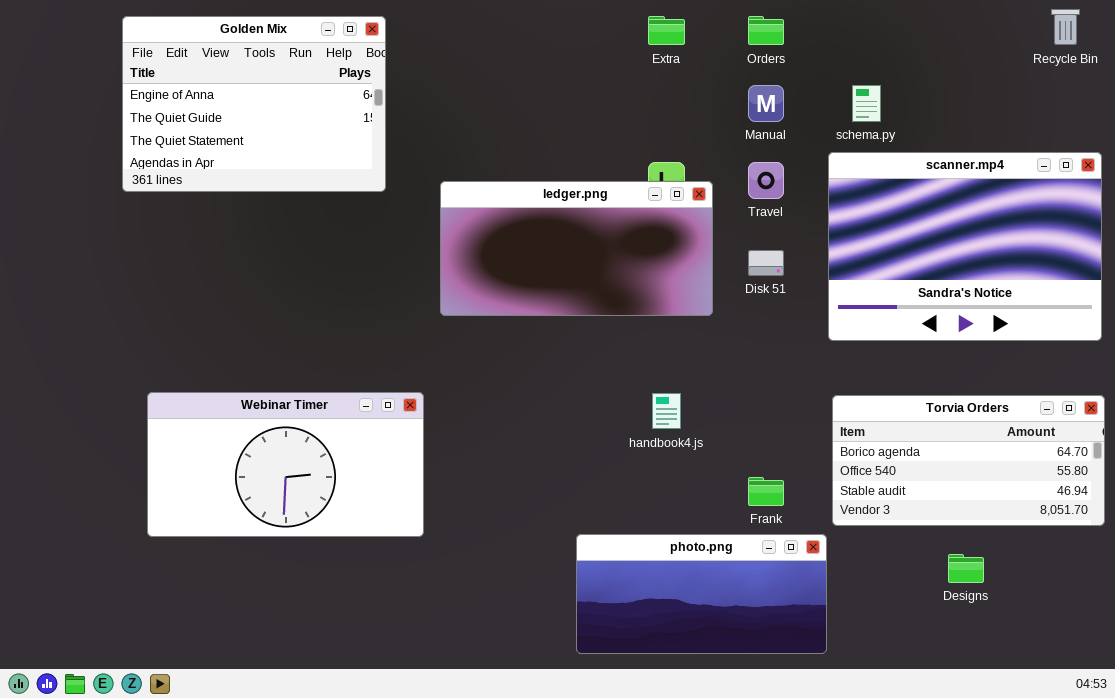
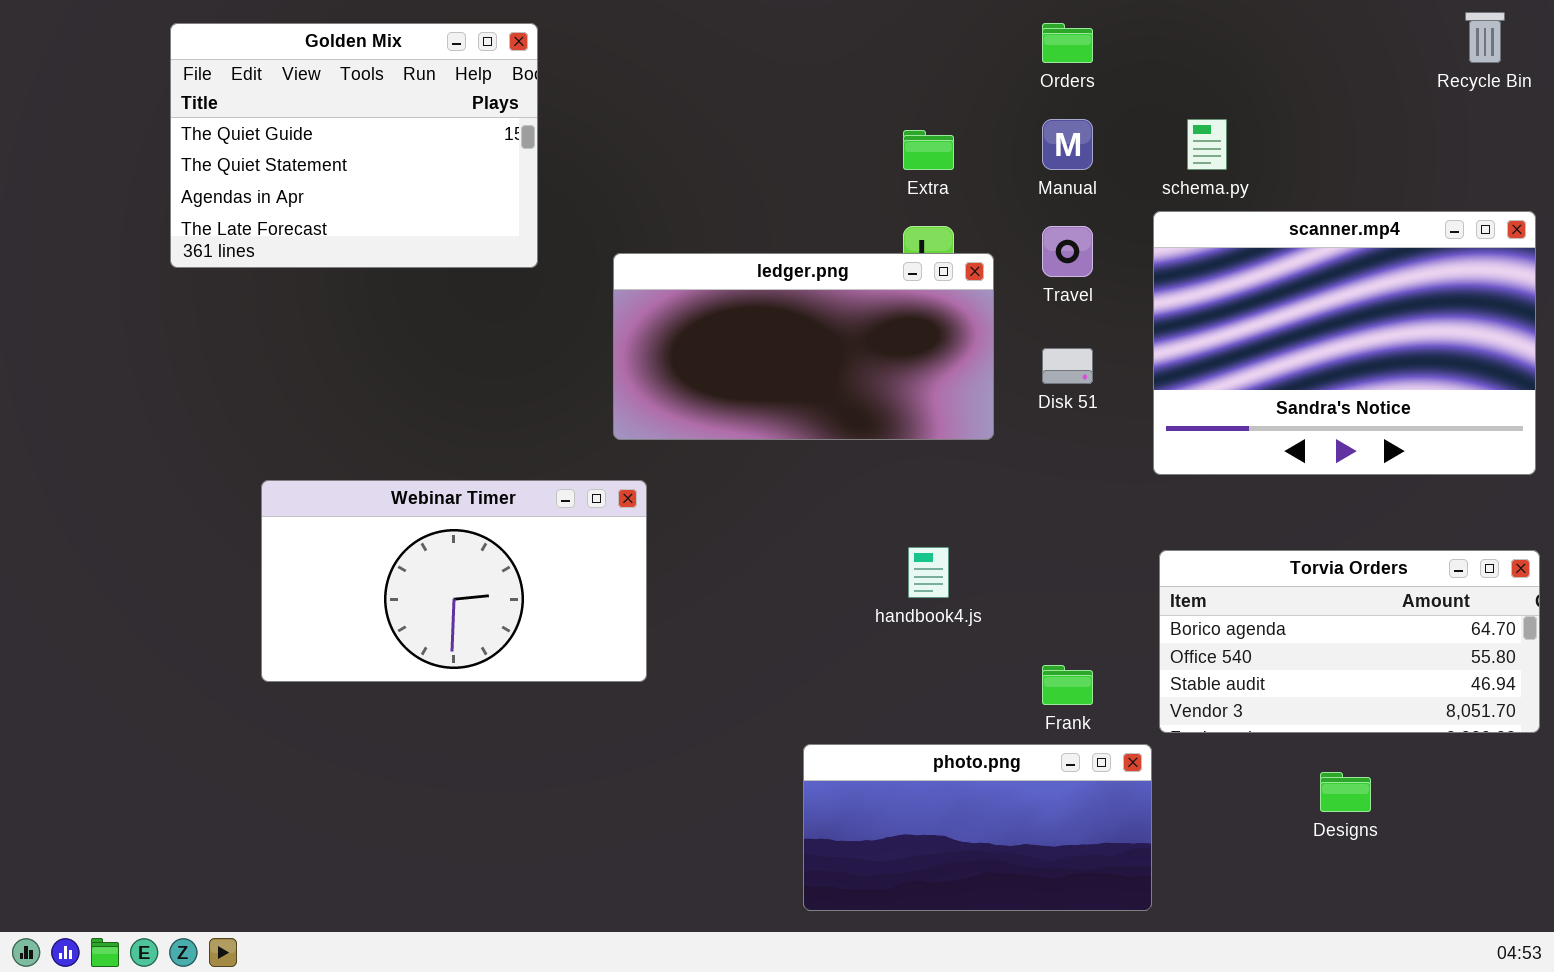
Golden Mix: [122,16,386,192] -> [170,23,538,268], scrolled down 1 row
Extra: [648,16,685,45] -> [903,130,954,170], moved
Webinar Timer: [147,392,424,537] -> [261,480,647,682], moved

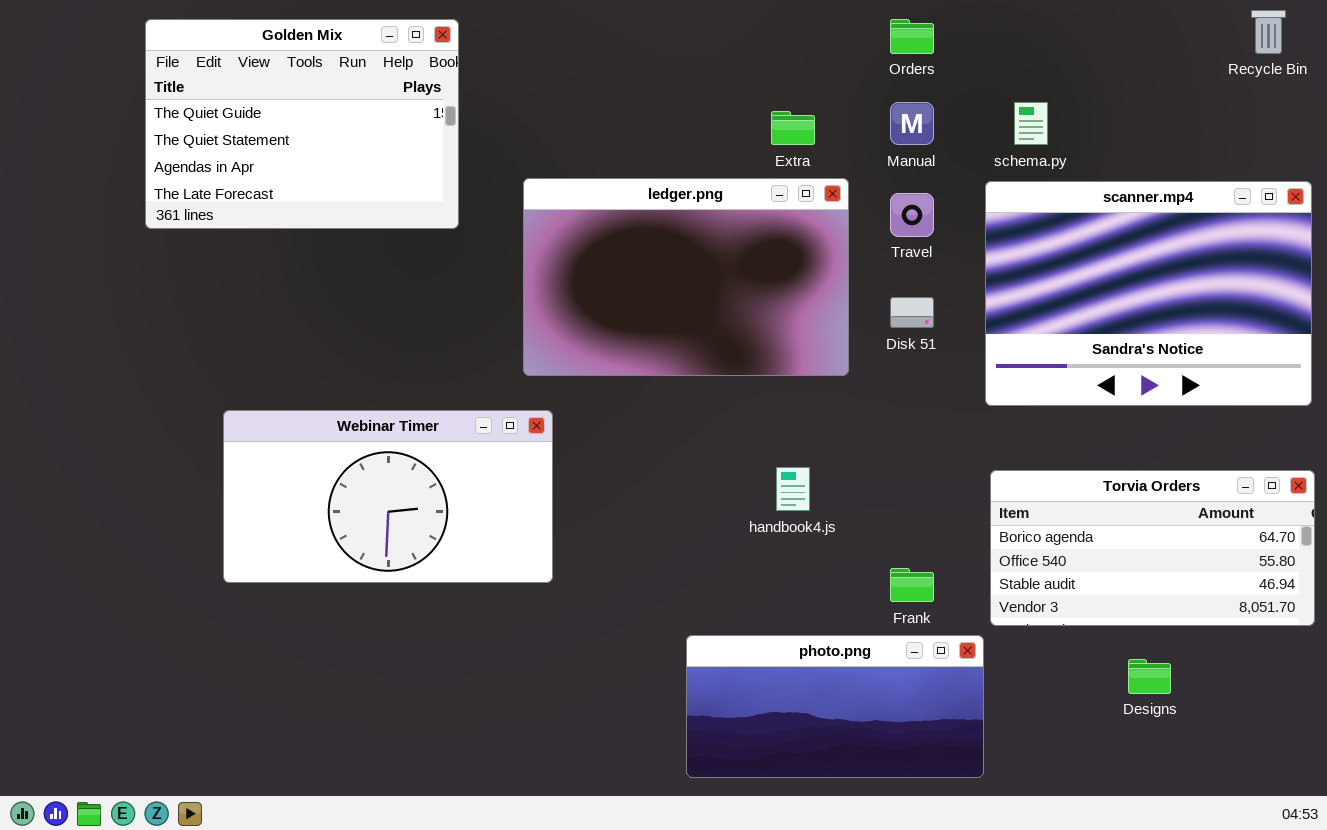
ledger.png: [613,253,994,440] -> [523,178,849,376], resized

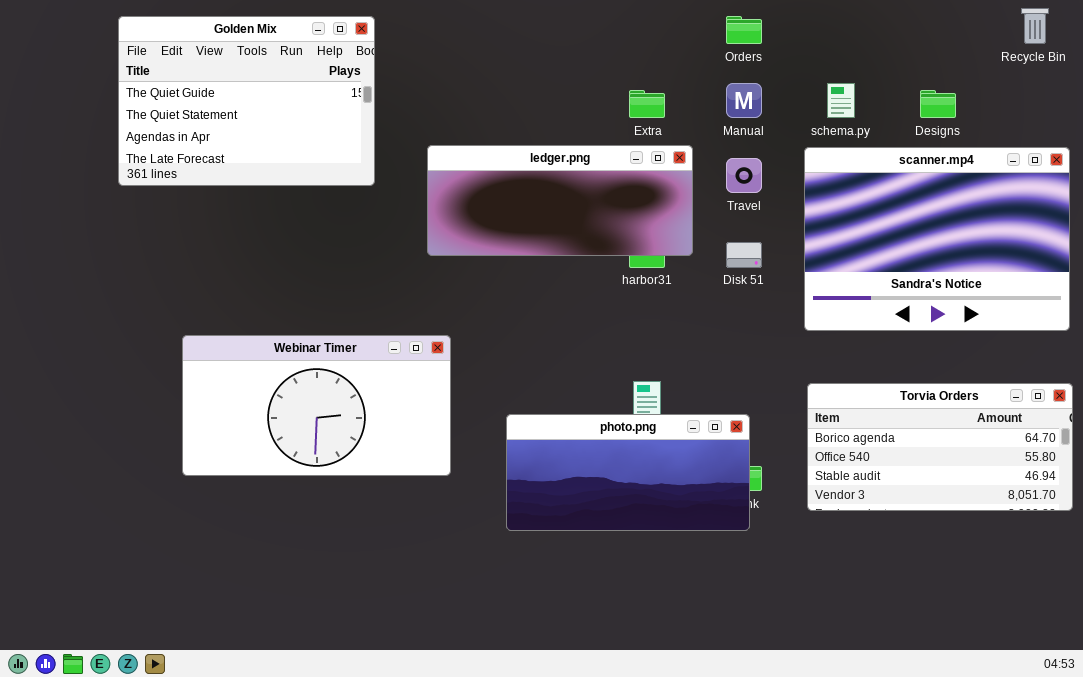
ledger.png: [523,178,849,376] -> [427,145,693,256], resized
photo.png: [686,635,984,778] -> [506,414,750,531], moved
Designs: [1128,659,1171,694] -> [920,90,956,118], moved

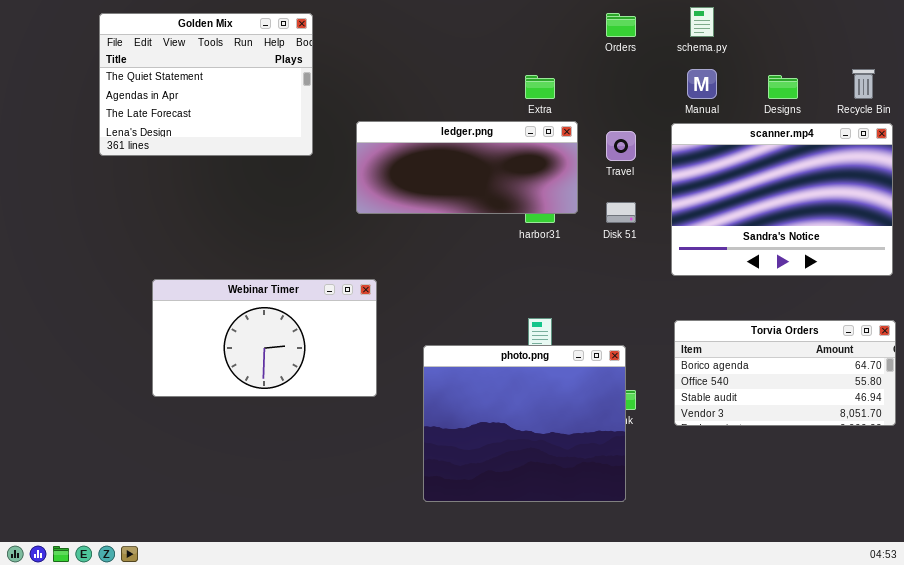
Recycle Bin: [1021,8,1049,44] -> [852,69,875,99], moved
Golden Mix: [118,16,375,186] -> [99,13,313,156], scrolled down 1 row
Manual: [726,83,762,118] -> [687,69,717,99], moved
schema.py: [827,83,855,118] -> [690,7,714,37], moved
photo.png: [506,414,750,531] -> [423,345,626,502], resized

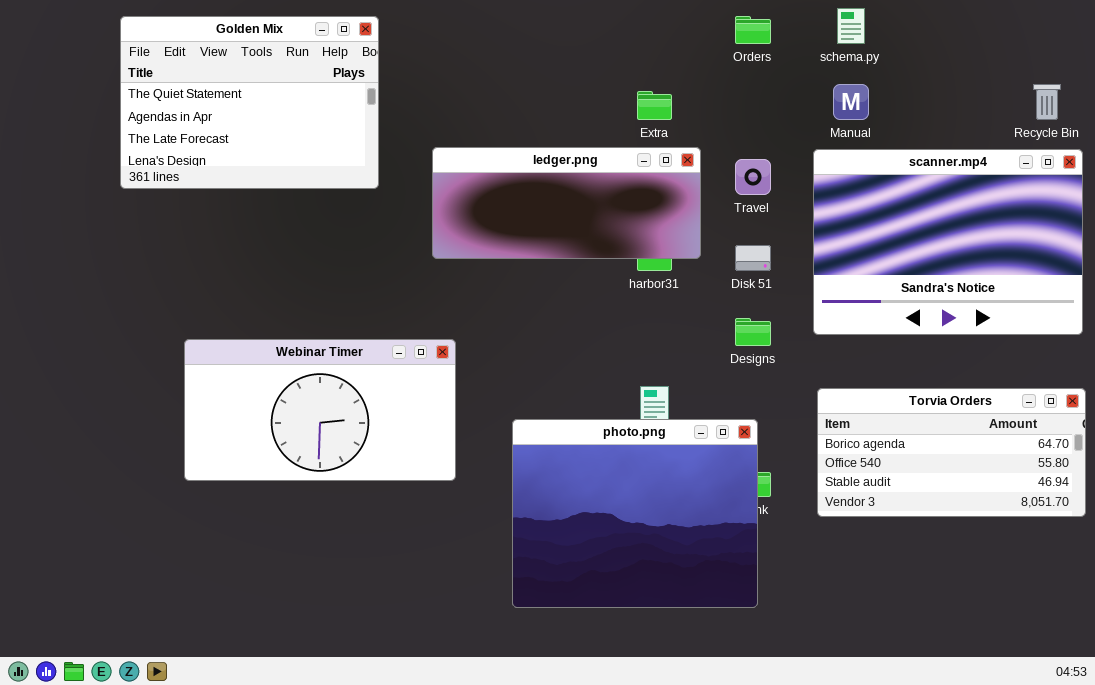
Designs: [768,75,798,99] -> [735,318,771,346], moved

